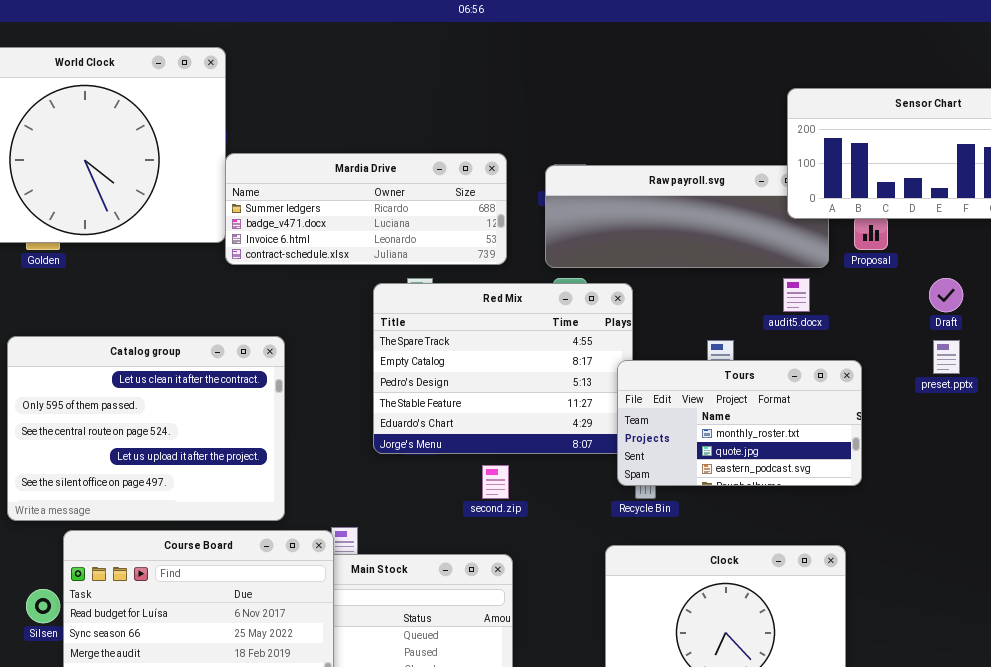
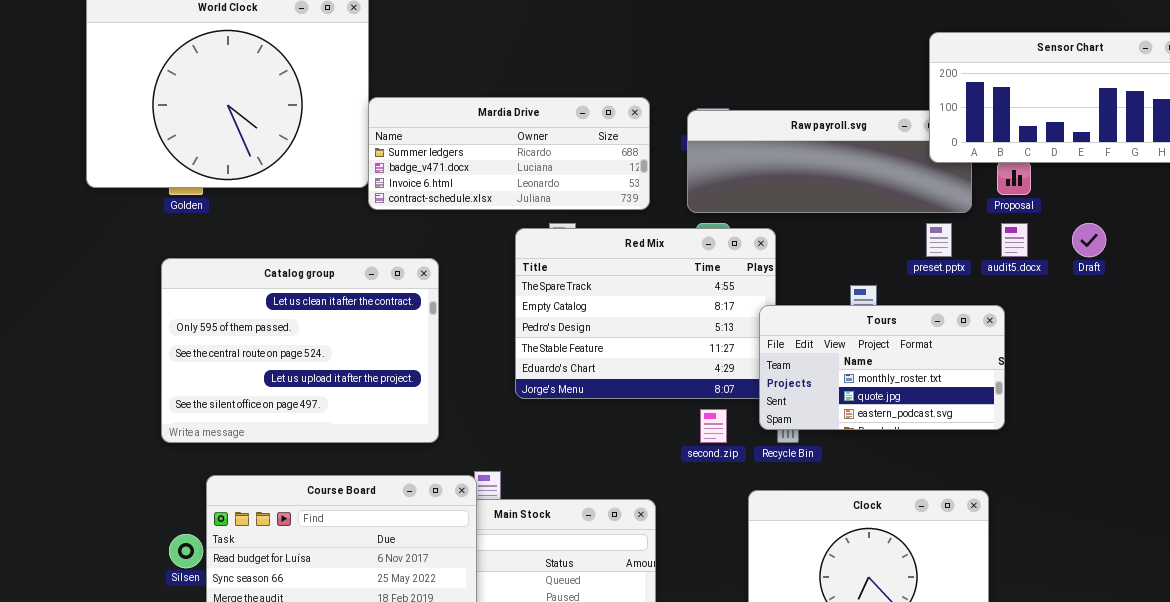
audit5.docx: [783,278,810,312] -> [1001,223,1028,257], moved
Catalog group: [7,336,285,521] -> [161,258,439,443], moved
preset.pptx: [933,340,960,374] -> [926,223,952,257], moved
second.zip: [482,465,509,499] -> [700,409,727,443], moved

